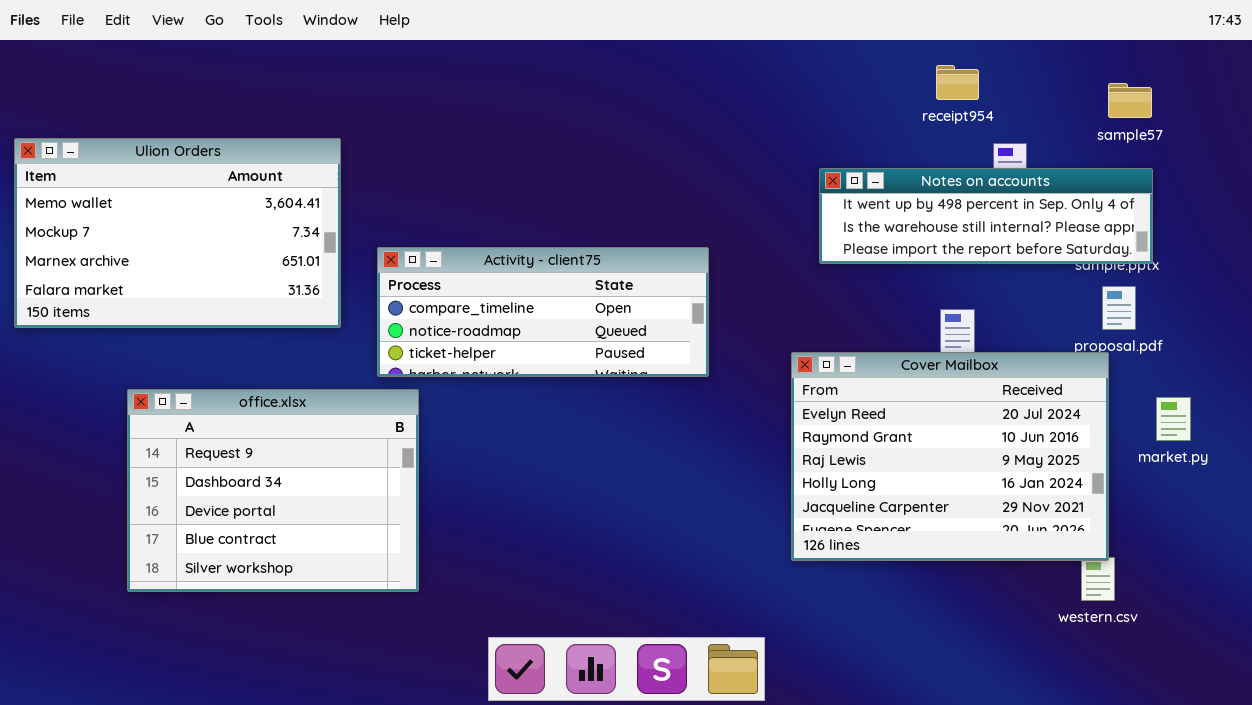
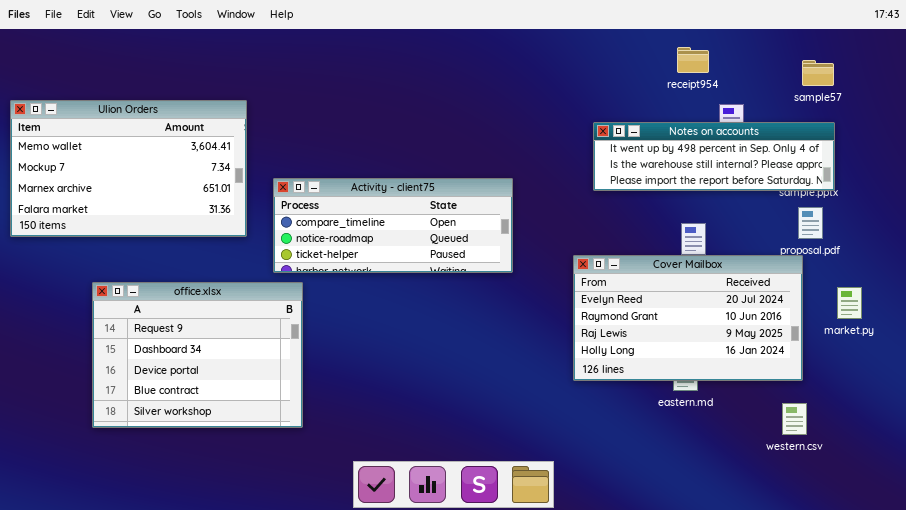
Cover Mailbox: [791,352,1109,561] -> [573,255,803,381], resized

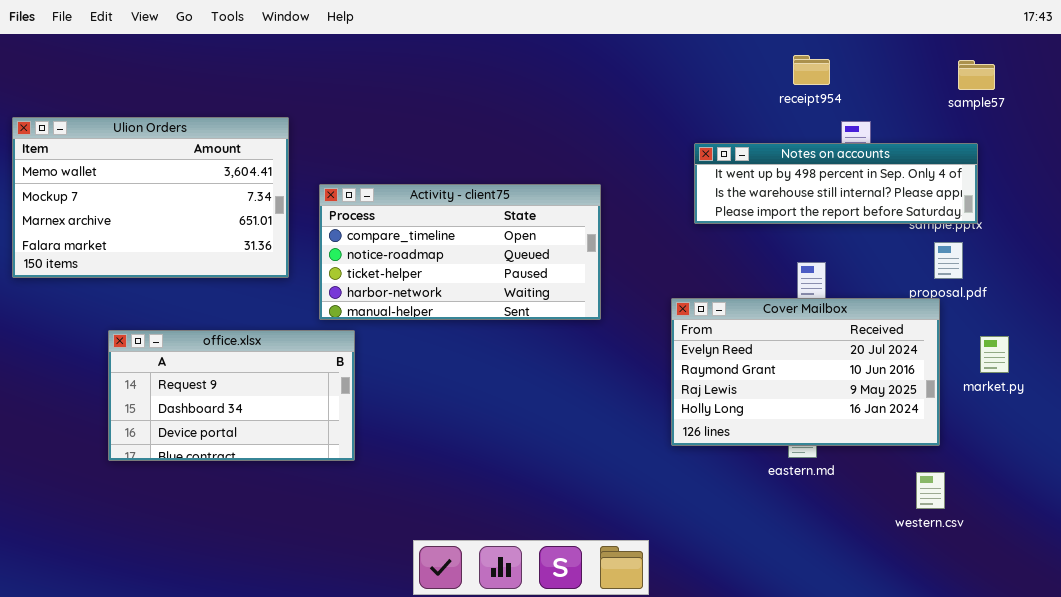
sample57: [802,60,834,86] -> [958,60,995,90], moved
Activity - client75: [273,178,513,273] -> [319,184,601,320], resized
office.xlsx: [92,282,303,428] -> [108,330,355,461], resized

